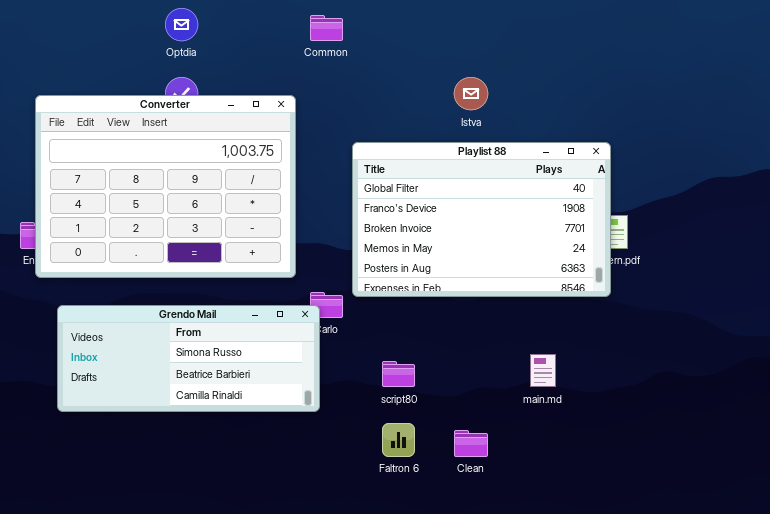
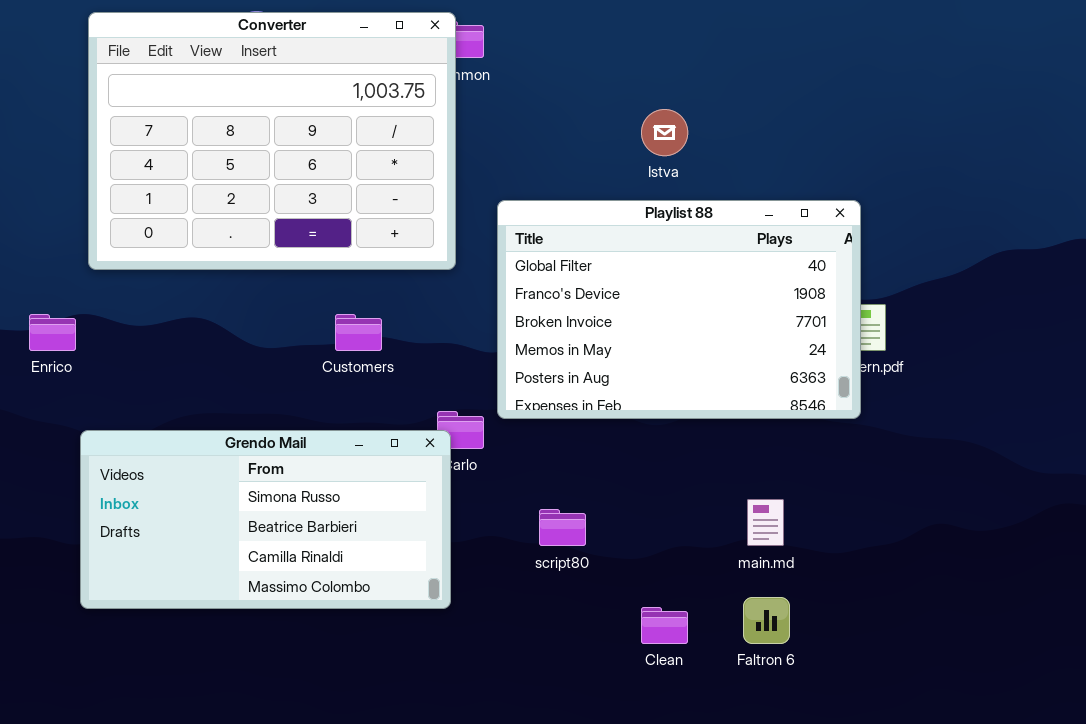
Converter: [35,95,296,278] -> [88,12,456,270], moved
Grendo Mail: [57,305,320,412] -> [80,430,451,609], resized
Faltron 6: [382,423,415,457] -> [743,597,790,644], moved

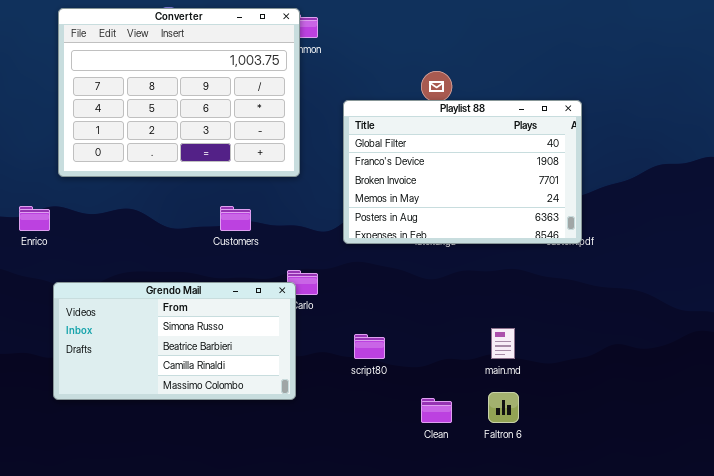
Playlist 88: [497,200,861,419] -> [343,100,582,244], moved

